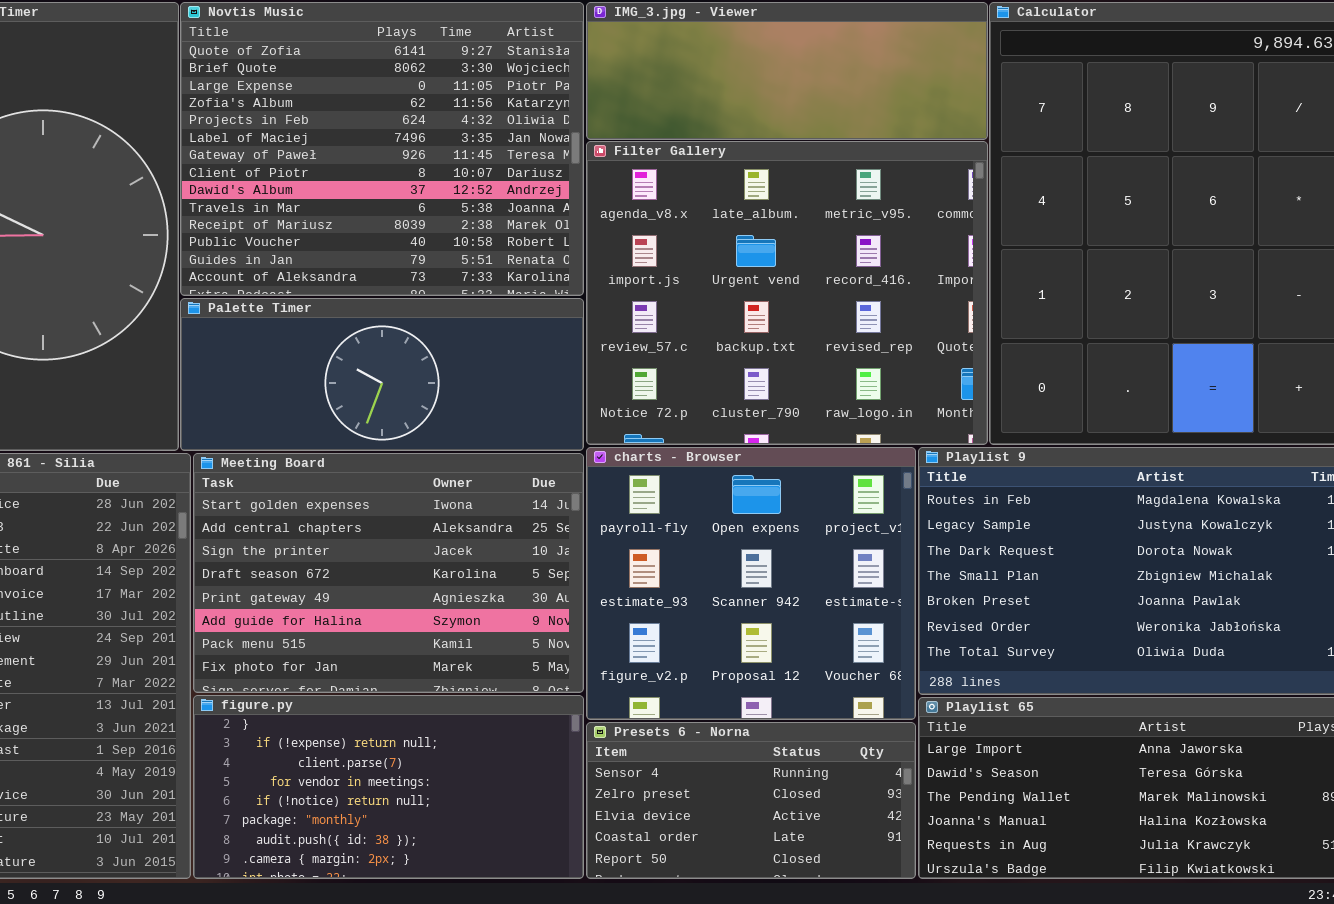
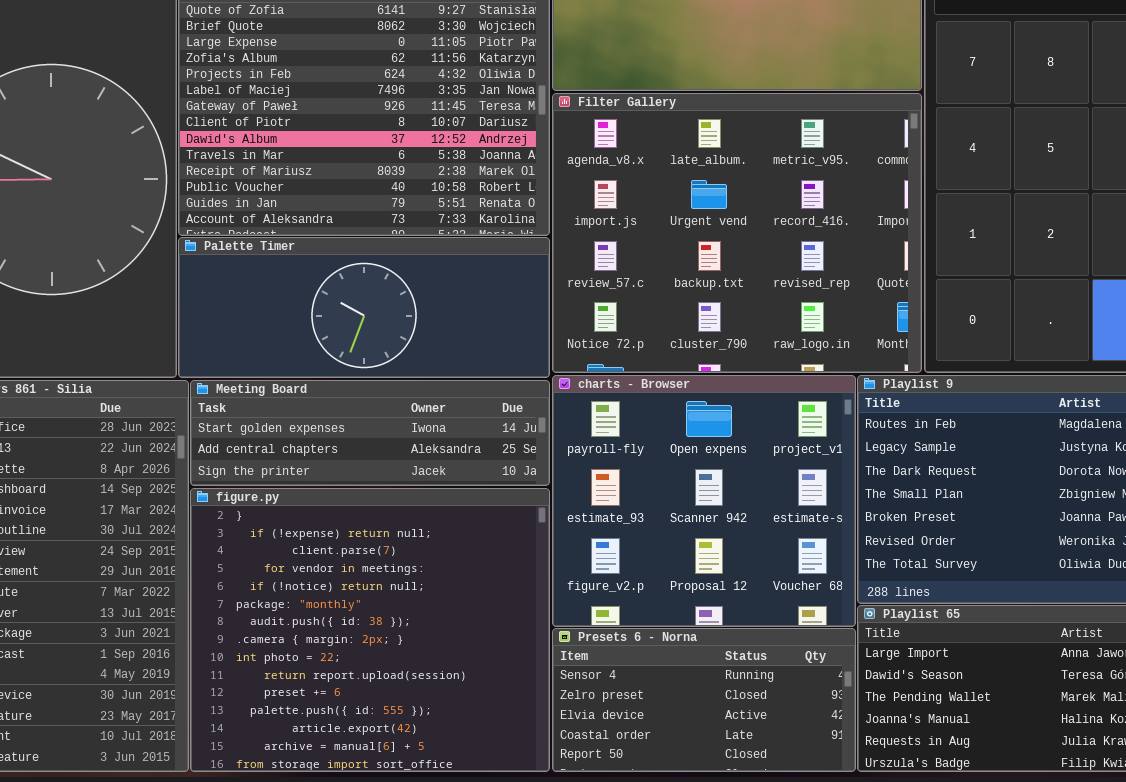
Meeting Board: [193,453,584,693] -> [190,380,550,486], resized
figure.py: [193,695,584,879] -> [190,488,550,772], resized

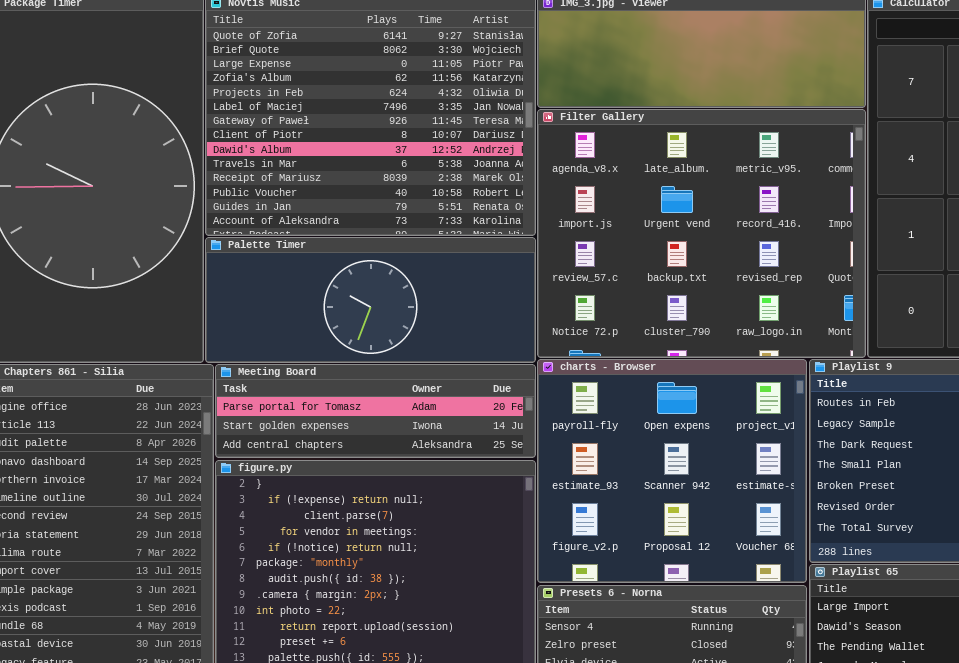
Meeting Board: [190,380,550,486] -> [215,364,536,458], scrolled up 1 row

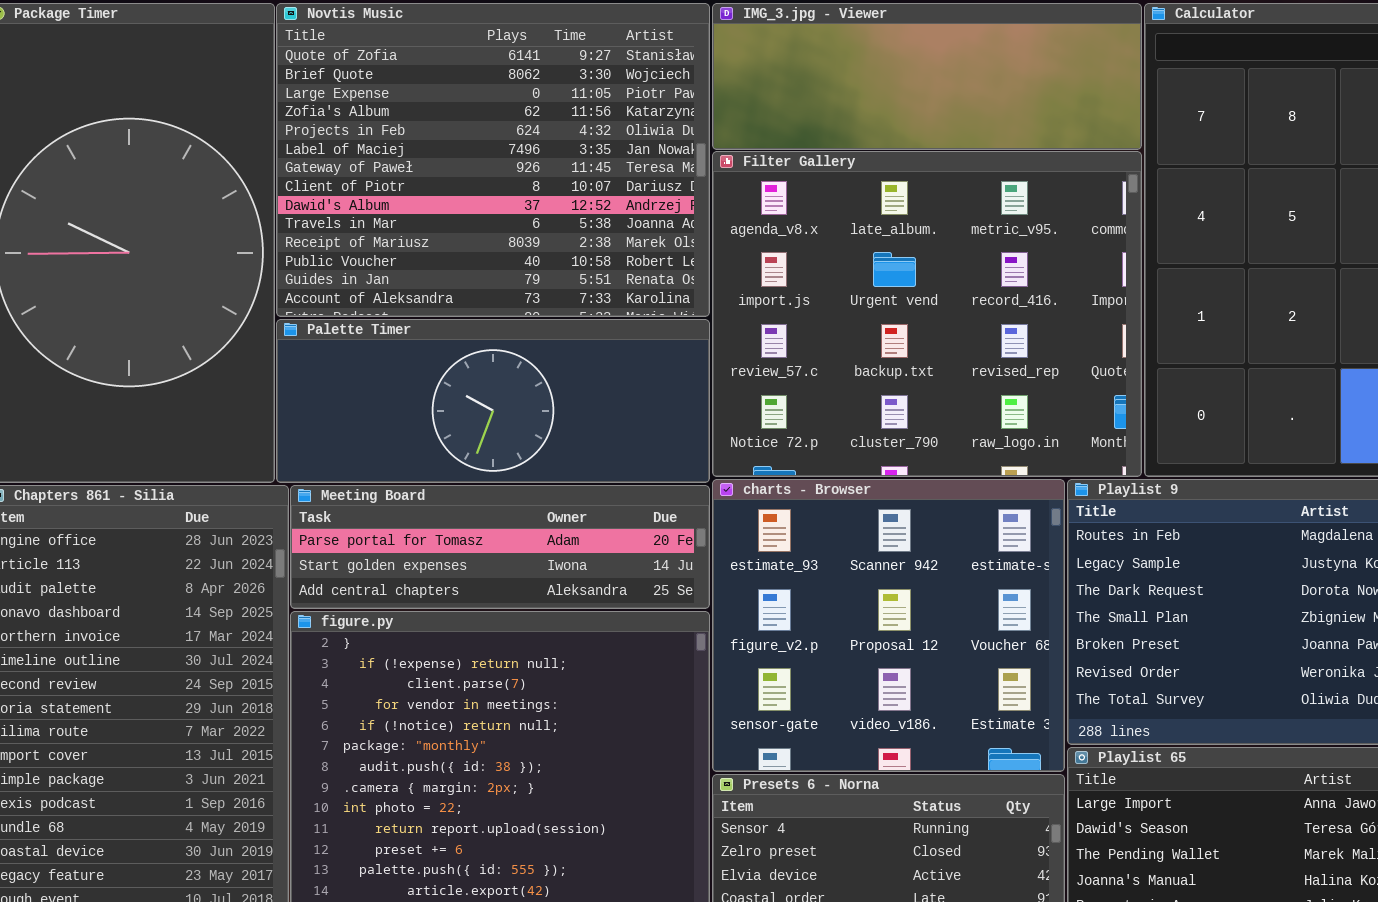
charts - Browser: [537,359,807,583] -> [712,479,1065,772], scrolled down 1 row

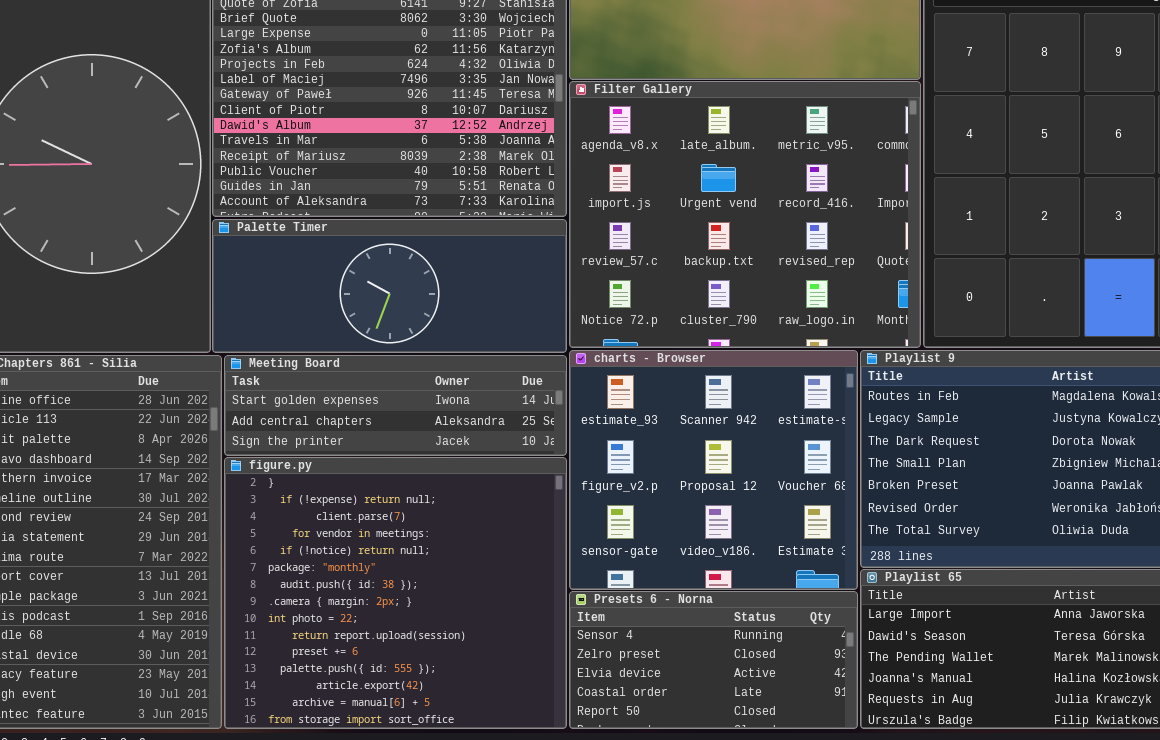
Meeting Board: [290,485,710,609] -> [224,355,567,456], scrolled down 1 row

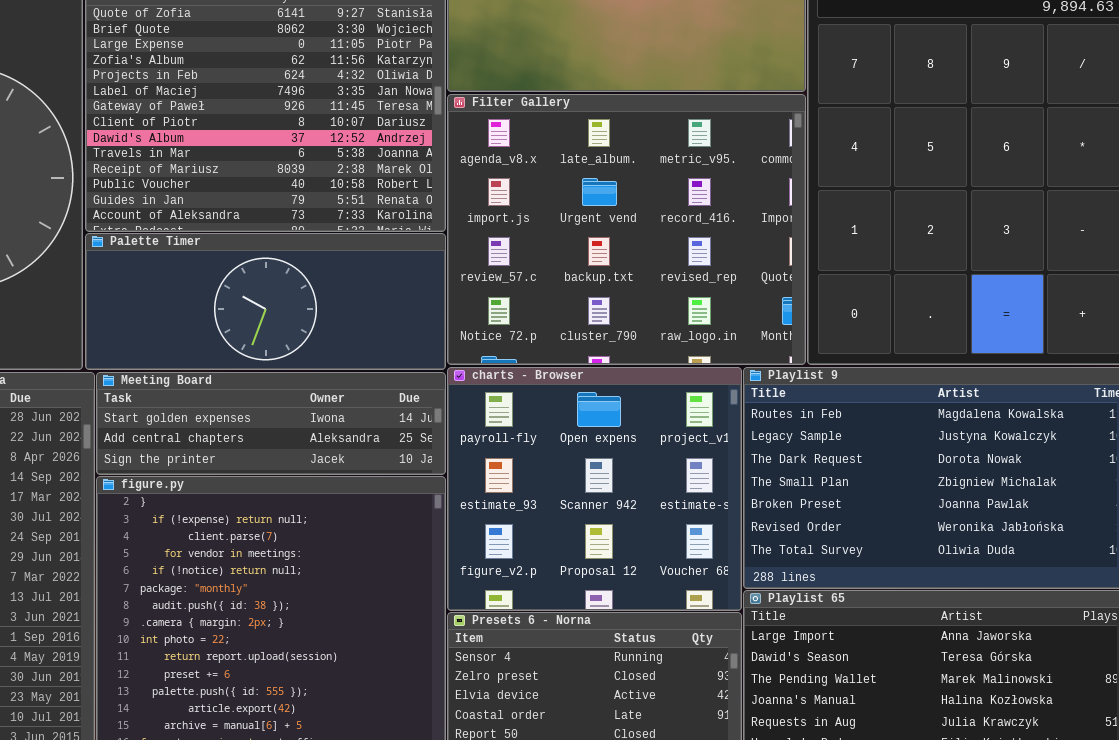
charts - Browser: [569,350,858,590] -> [447,367,742,611], scrolled up 1 row

